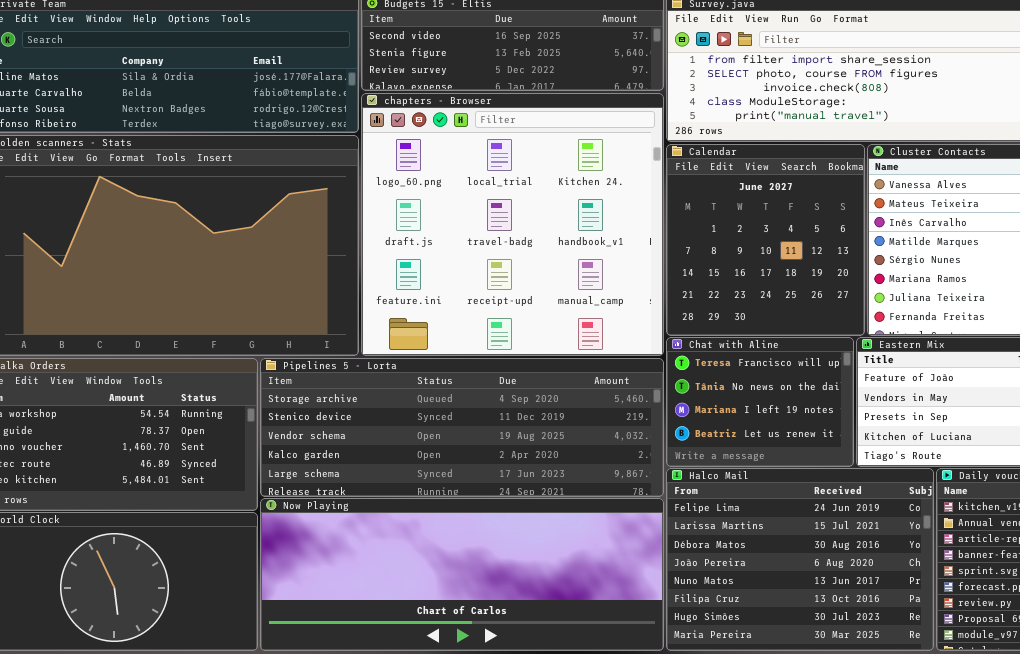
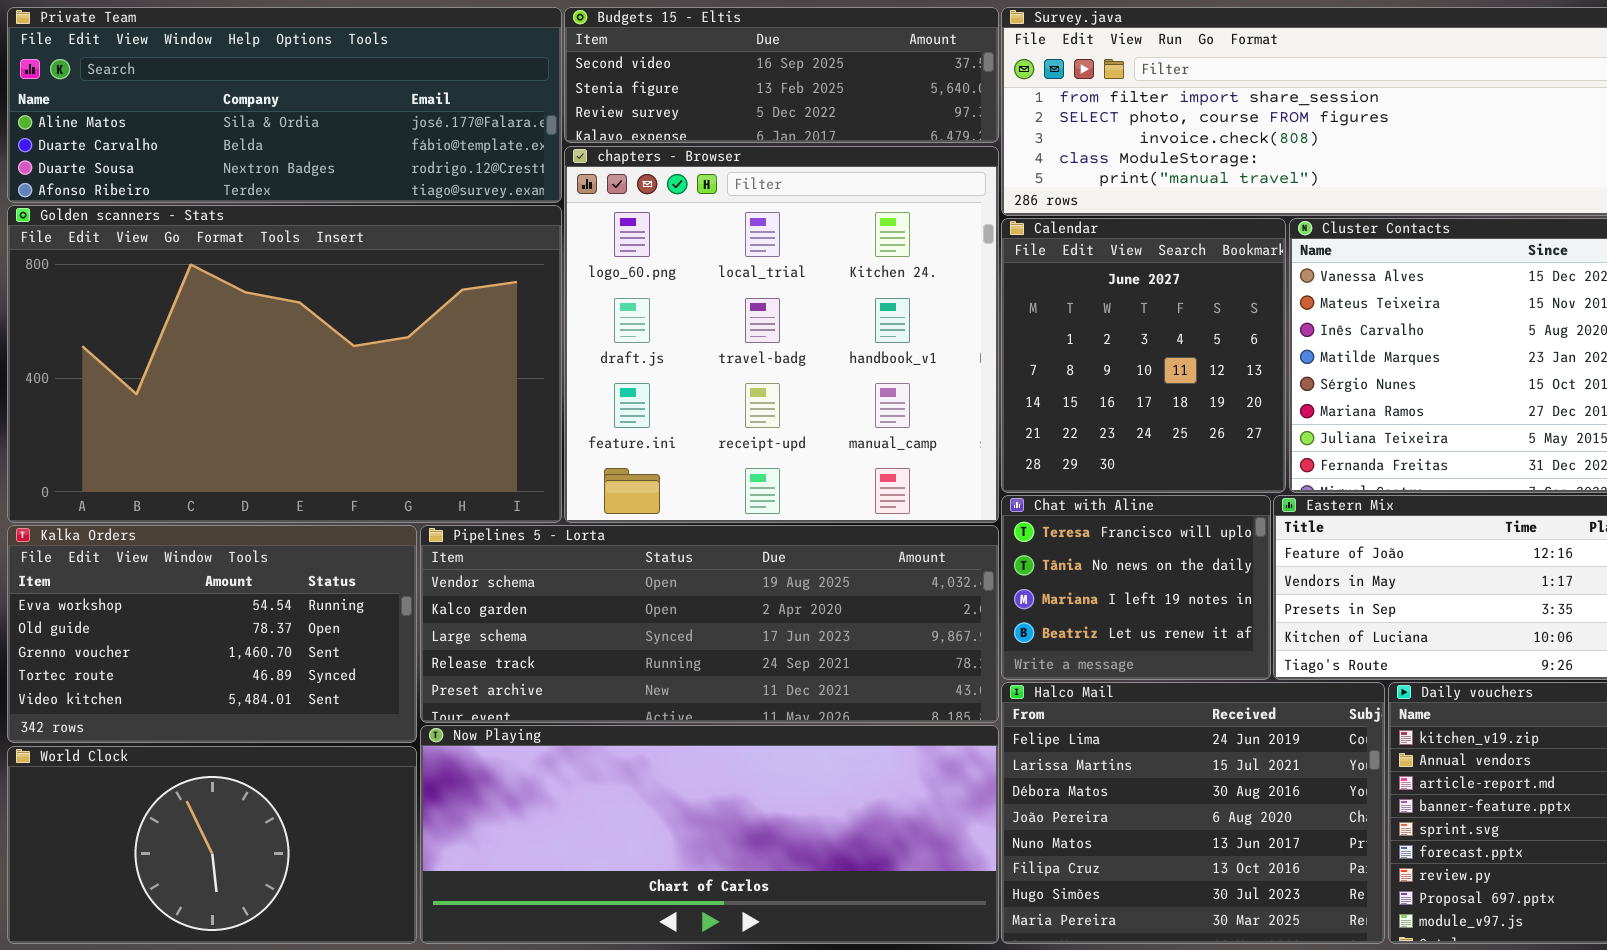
Pipelines 5 - Lorta: [260,358,664,497] -> [420,525,999,723], scrolled down 2 rows

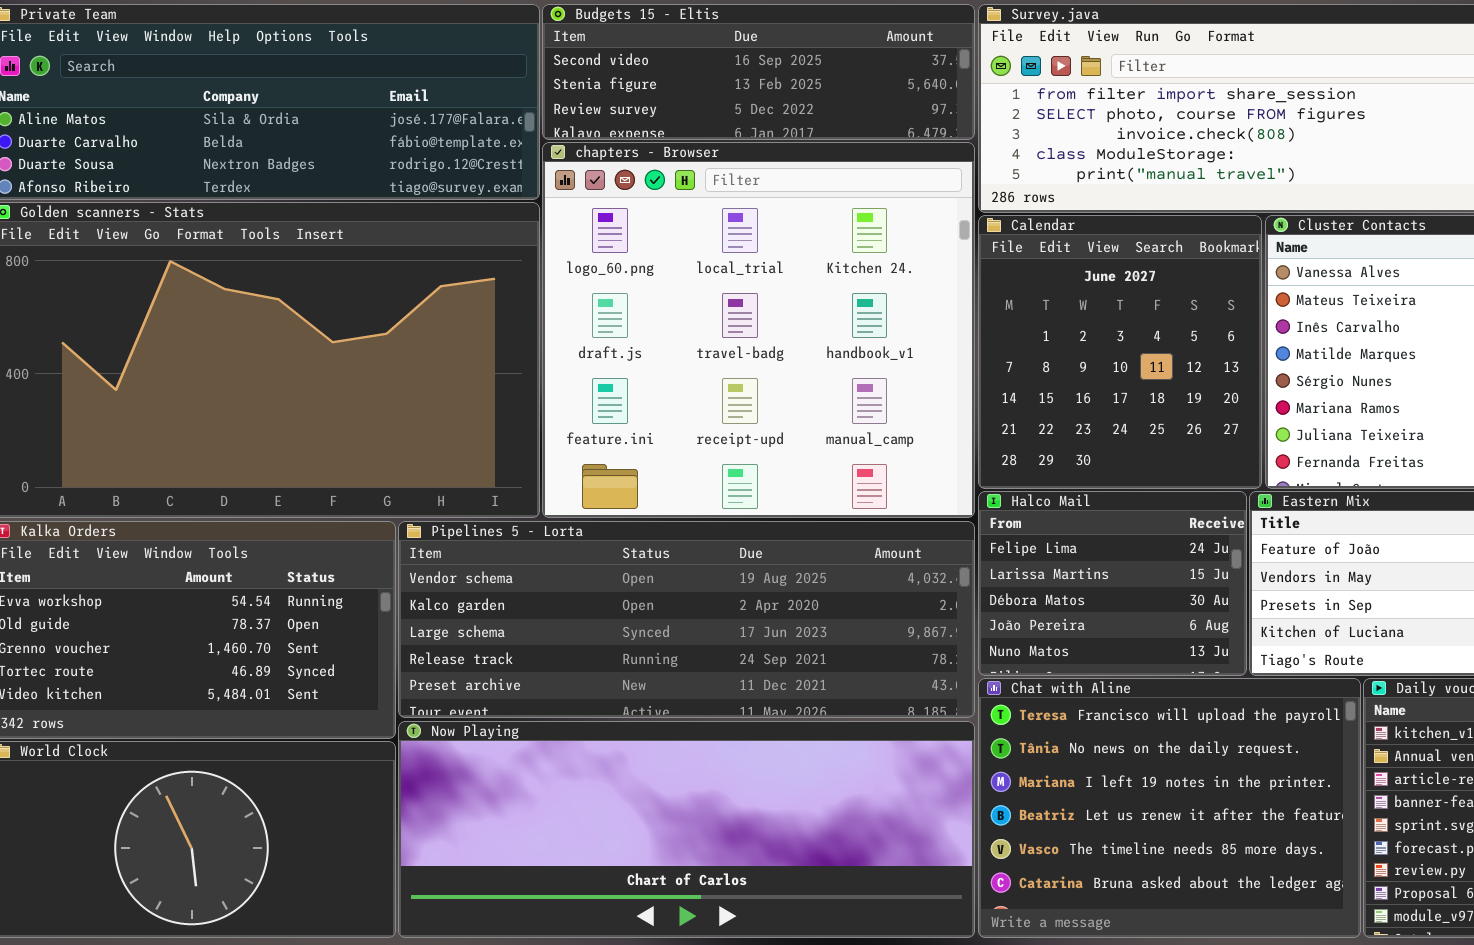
Chat with Aline: [1001,495,1271,680] -> [978,678,1361,938], moved, resized
Halco Mail: [1001,682,1385,944] -> [978,491,1247,676], moved, resized

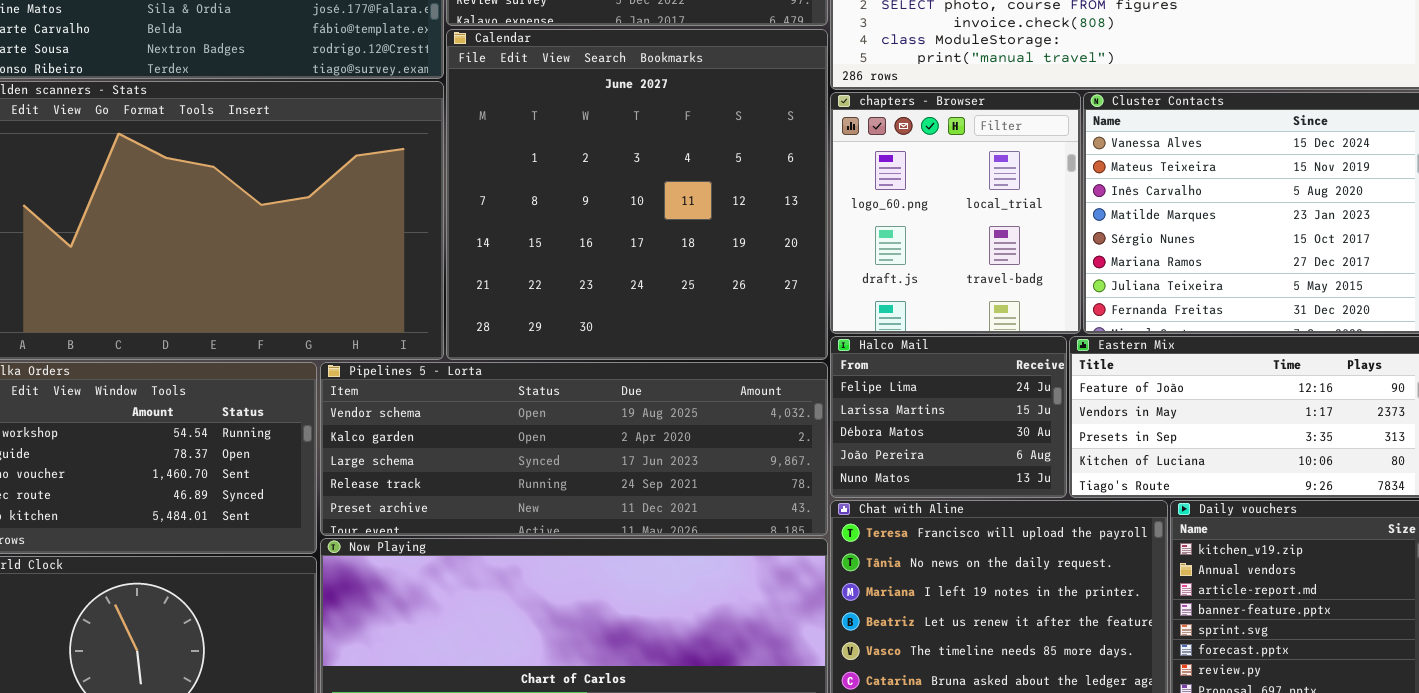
chapters - Browser: [542,142,975,518] -> [830,92,1081,334], moved, resized
Calendar: [978,215,1262,489] -> [446,29,828,360], moved, resized

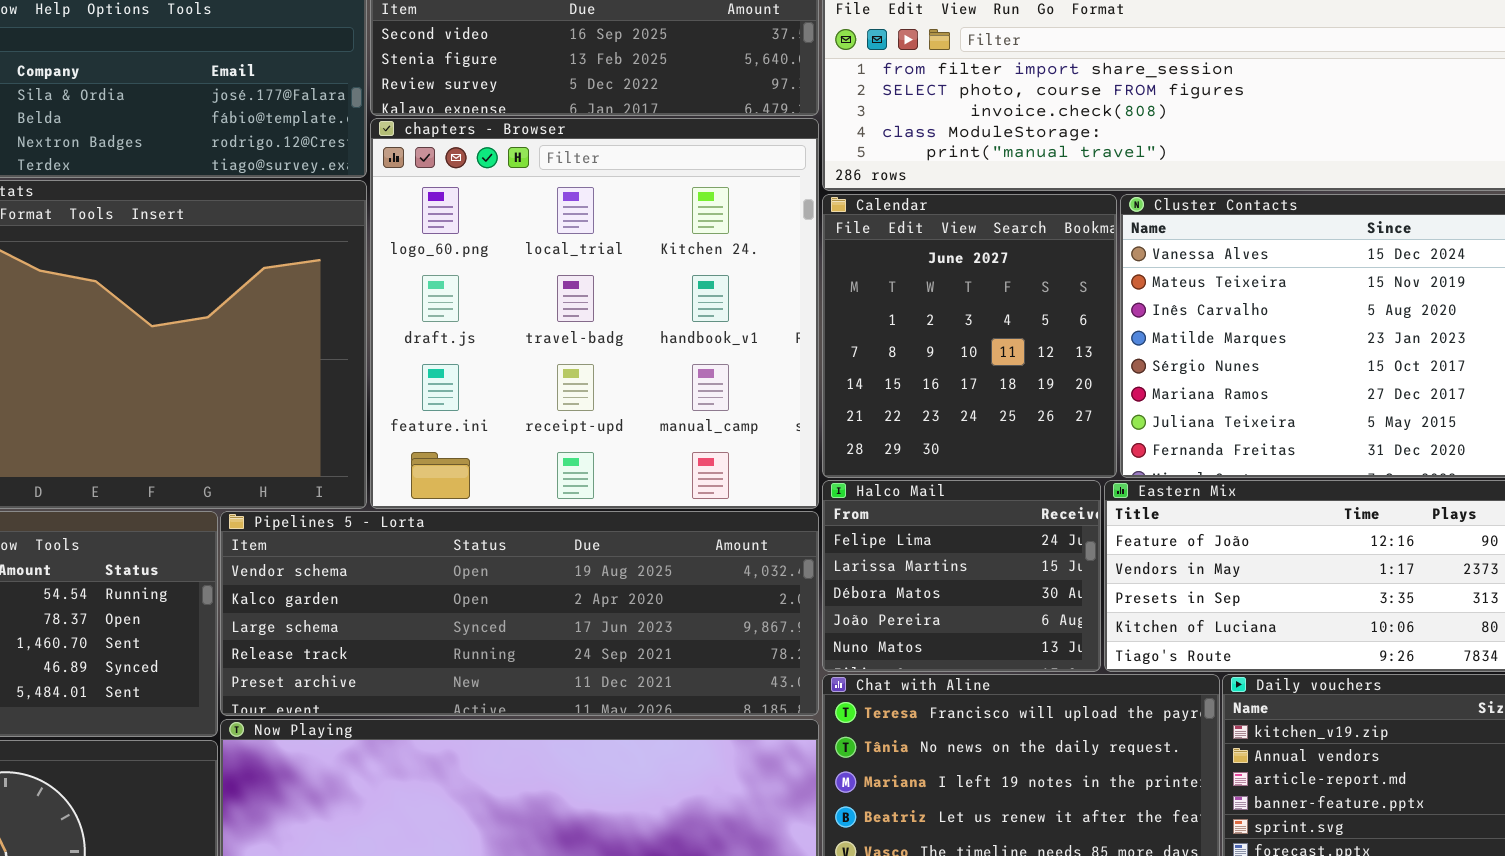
Calendar: [446,29,828,360] -> [822,194,1117,478], moved, resized
chapters - Browser: [830,92,1081,334] -> [370,118,819,509], moved, resized

